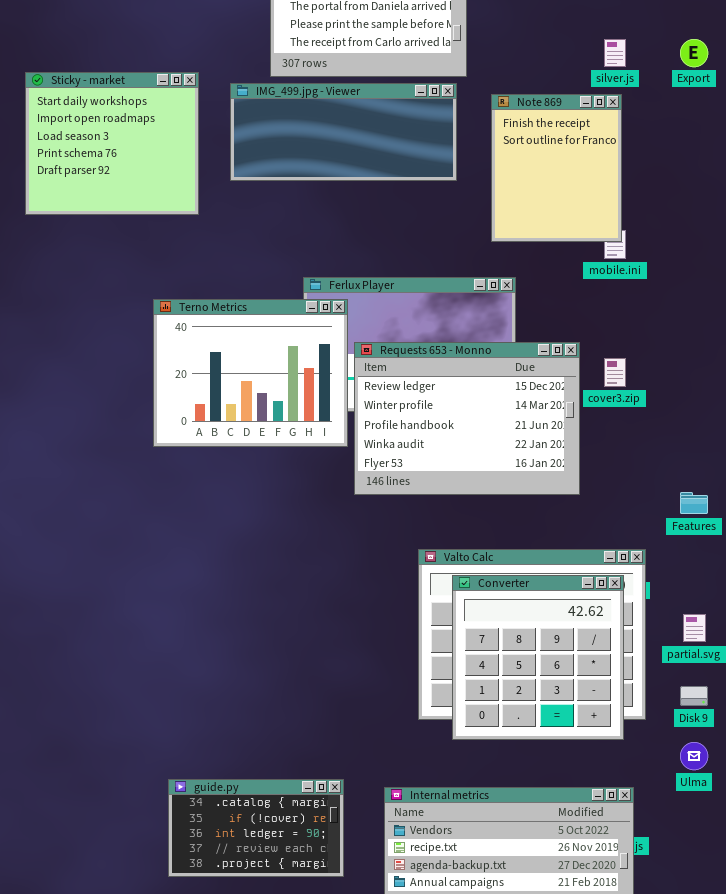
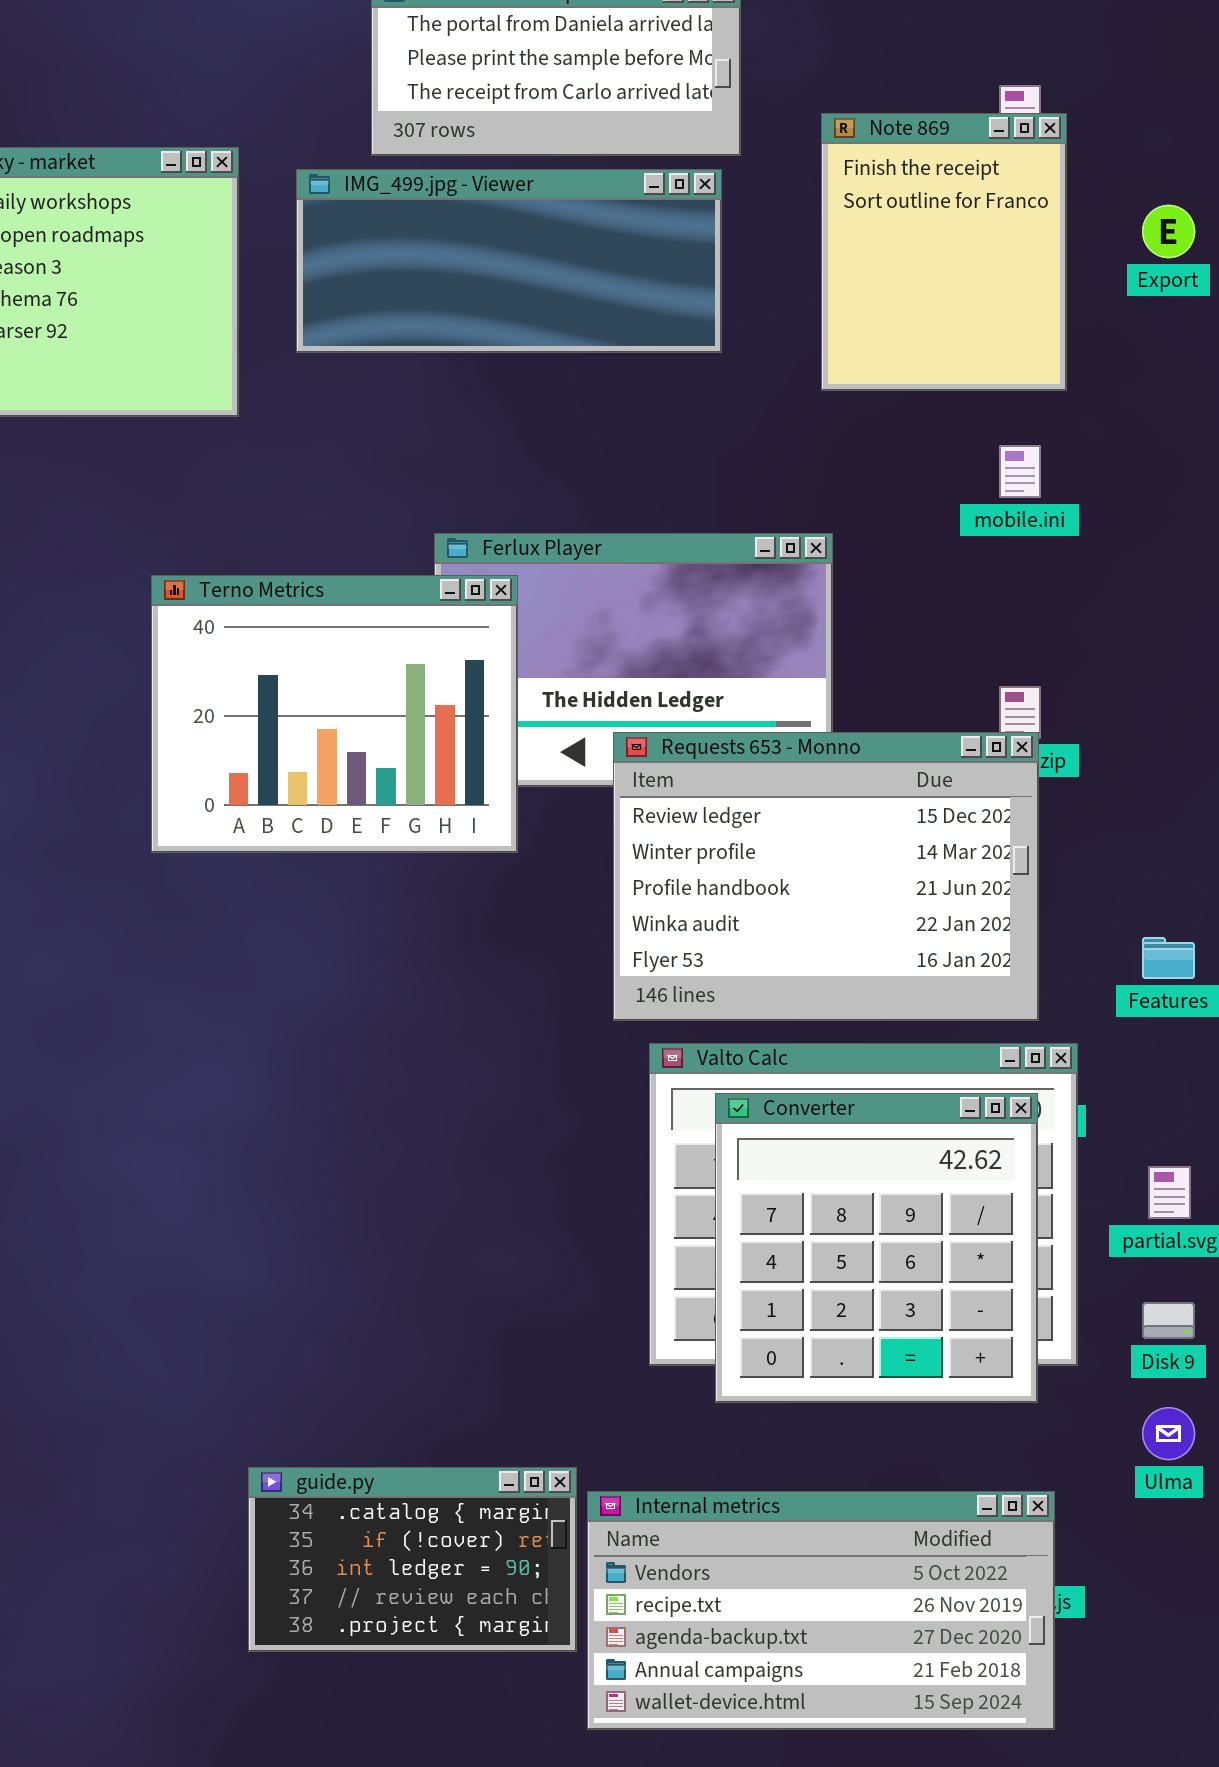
Export: [680,39,708,67] -> [1142,205,1195,258], moved
Note 869: [491,94,622,242] -> [821,113,1067,391], moved
Requests 653 - Monno: [354,342,580,495] -> [613,732,1039,1021], moved
guide.py: [168,779,344,877] -> [248,1467,577,1652], moved

